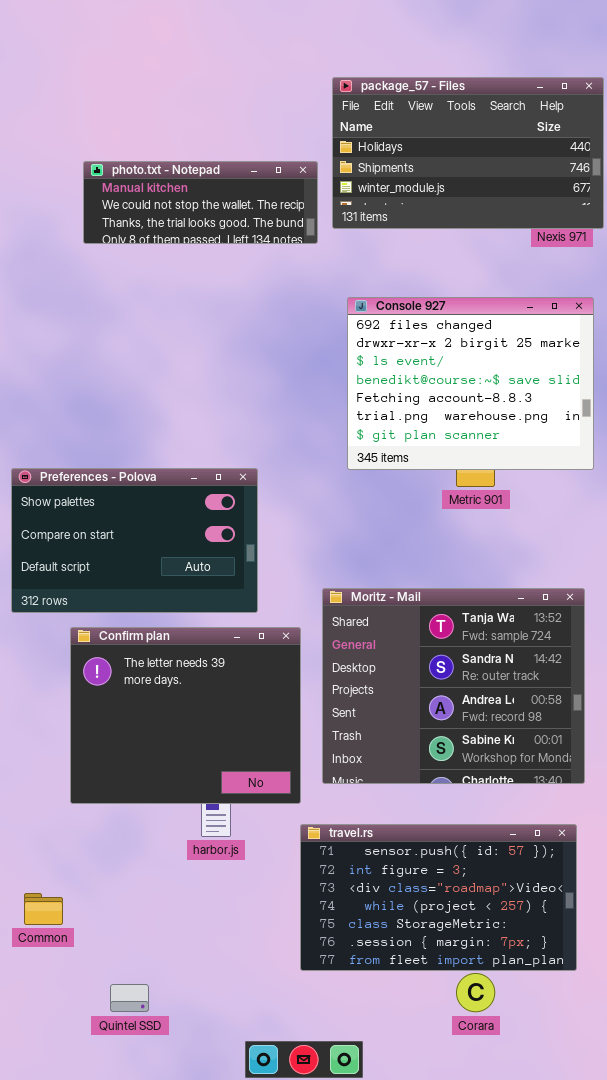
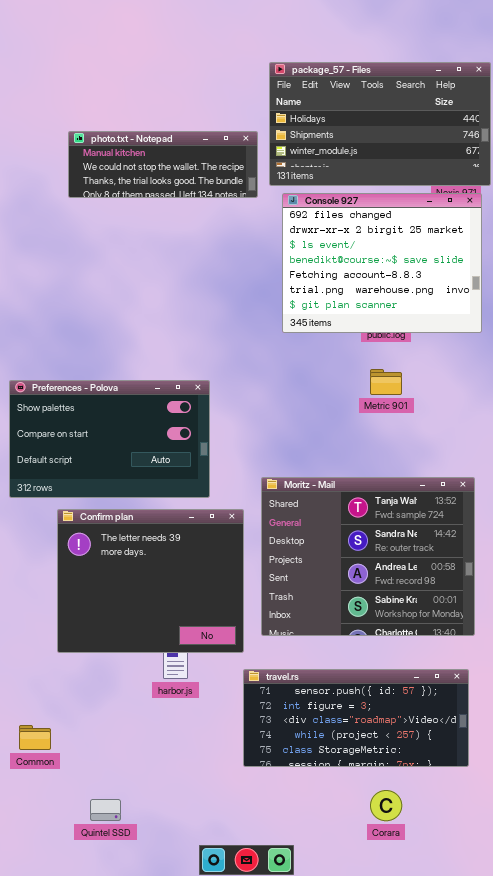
Console 927: [347,297,594,470] -> [282,193,482,333], moved
travel.rs: [300,824,577,971] -> [243,669,469,767], resized

